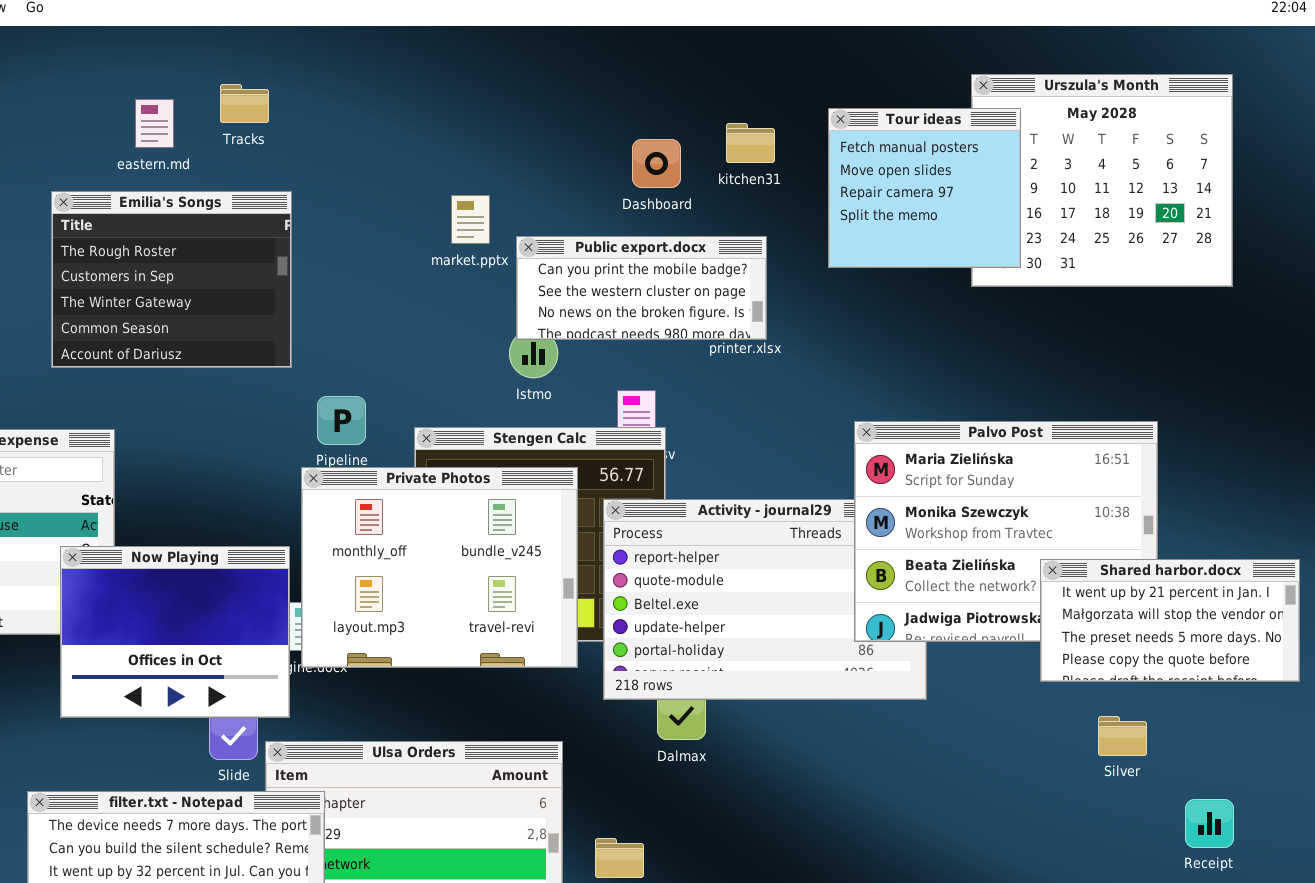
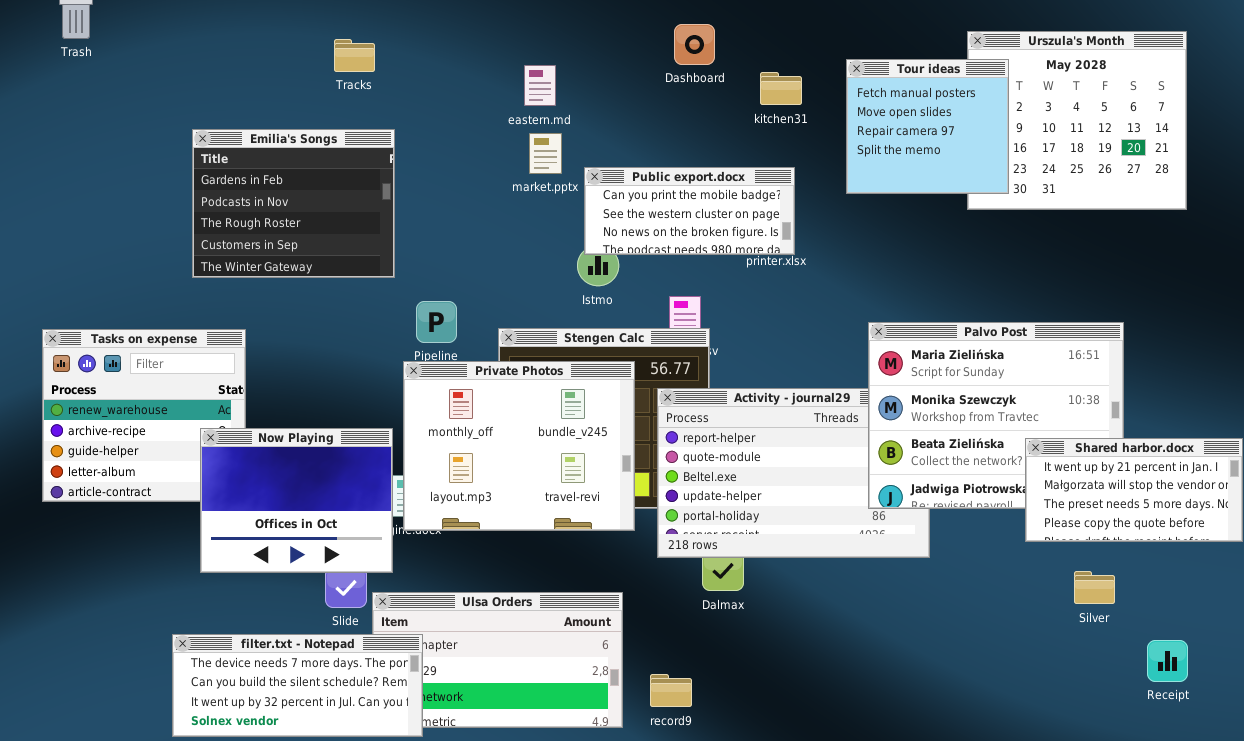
eastern.md: [135,99,174,148] -> [524,65,556,106], moved
Dashboard: [632,139,681,188] -> [674,24,715,65], moved
Emilia's Songs: [51,191,292,368] -> [192,129,395,278], scrolled up 2 rows

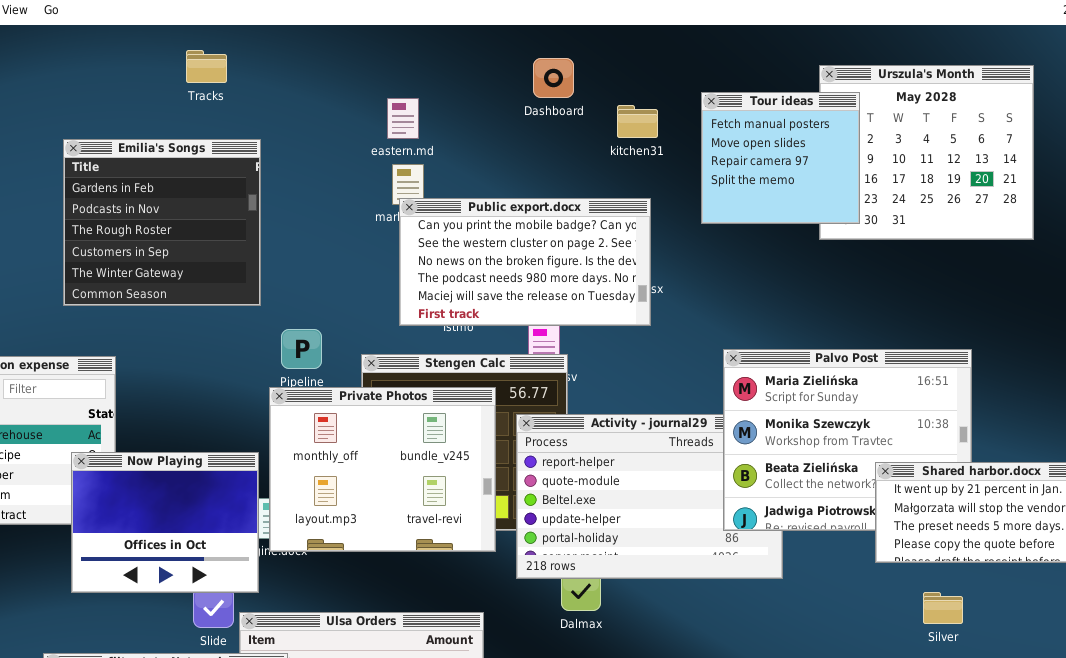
Tracks: [334,39,375,72] -> [186,50,227,83], moved
Emilia's Songs: [192,129,395,278] -> [63,139,261,306], resized
Public export.docx: [584,167,795,255] -> [399,198,651,326], resized

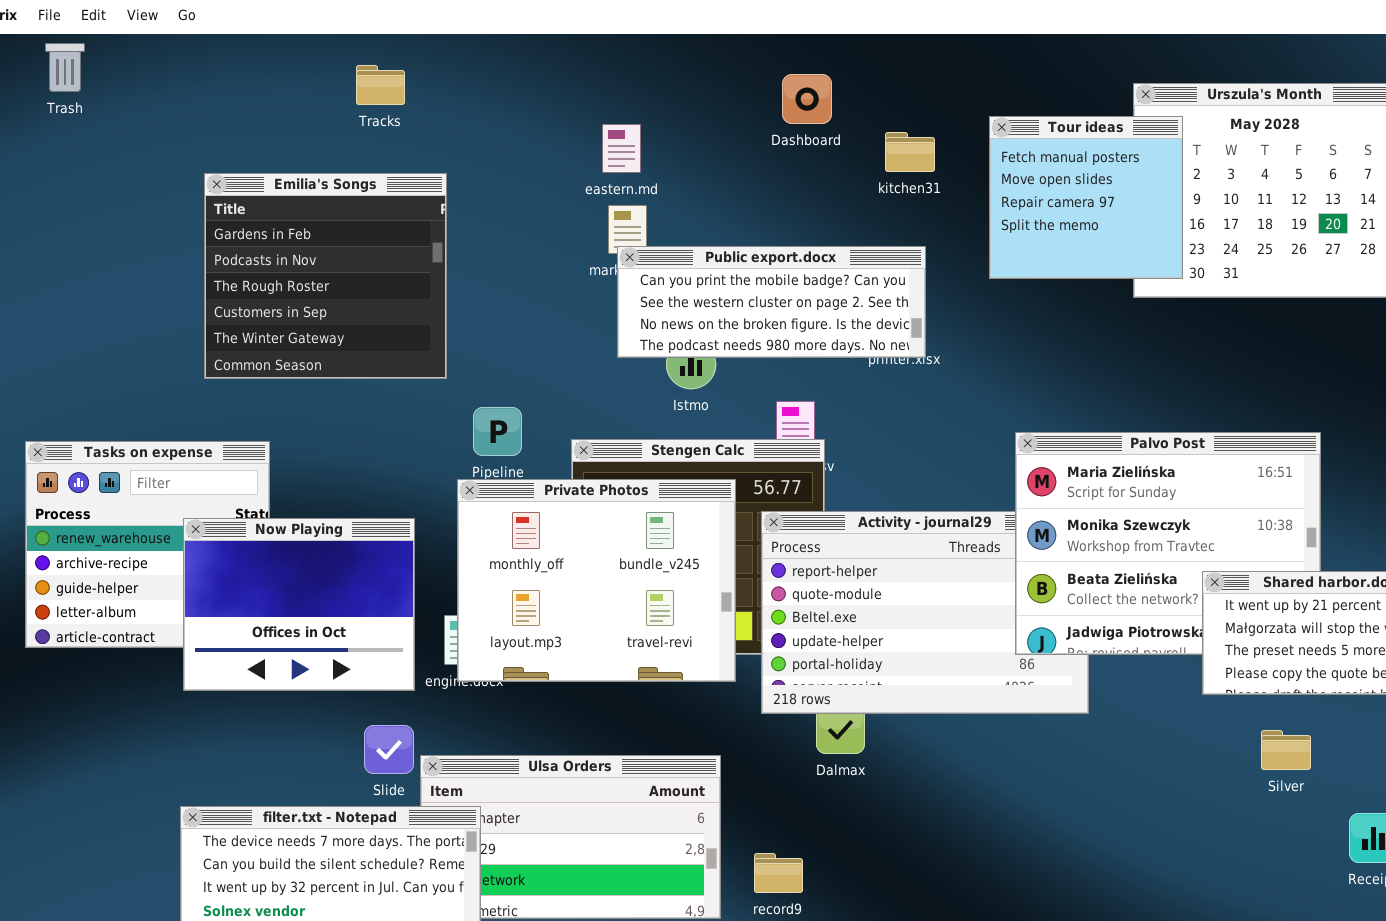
Public export.docx: [399,198,651,326] -> [617,246,926,358], resized
Now Playing: [71,452,259,593] -> [183,518,415,691], moved

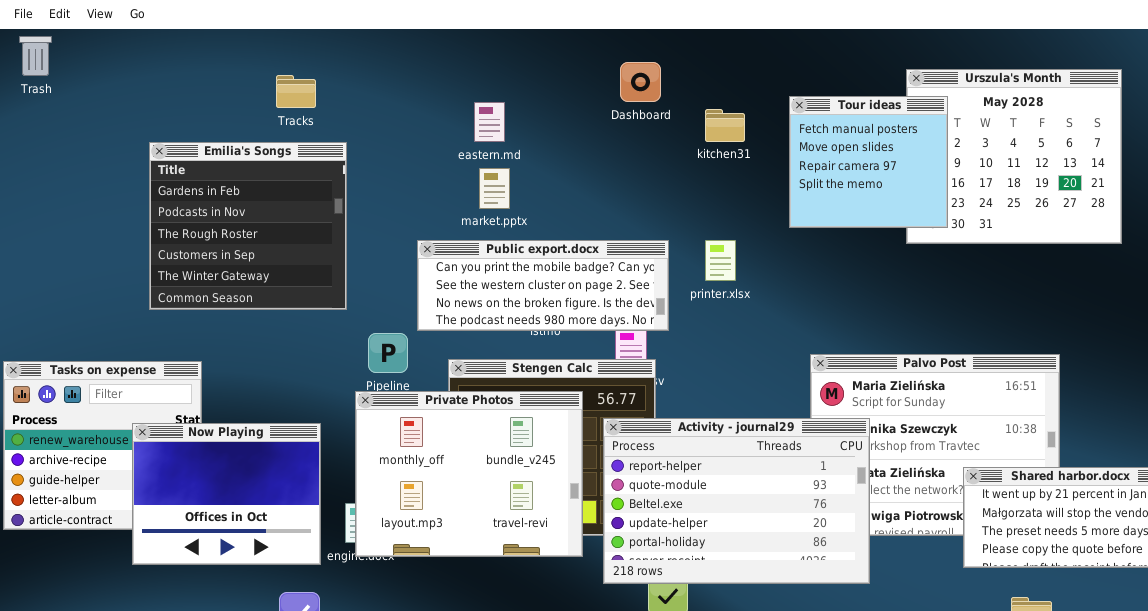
Tracks: [356,65,405,105] -> [276,75,316,108], moved
Public export.docx: [617,246,926,358] -> [417,240,669,331], moved
Activity - journal29: [761,511,1089,714] -> [603,418,870,584], raised

